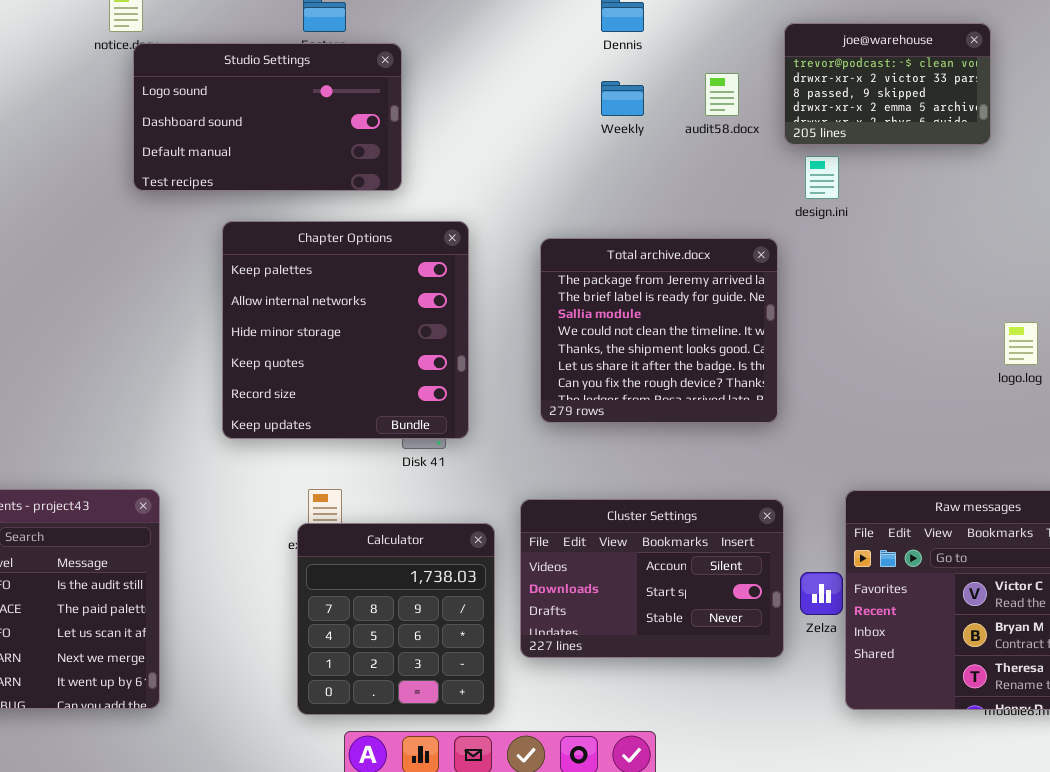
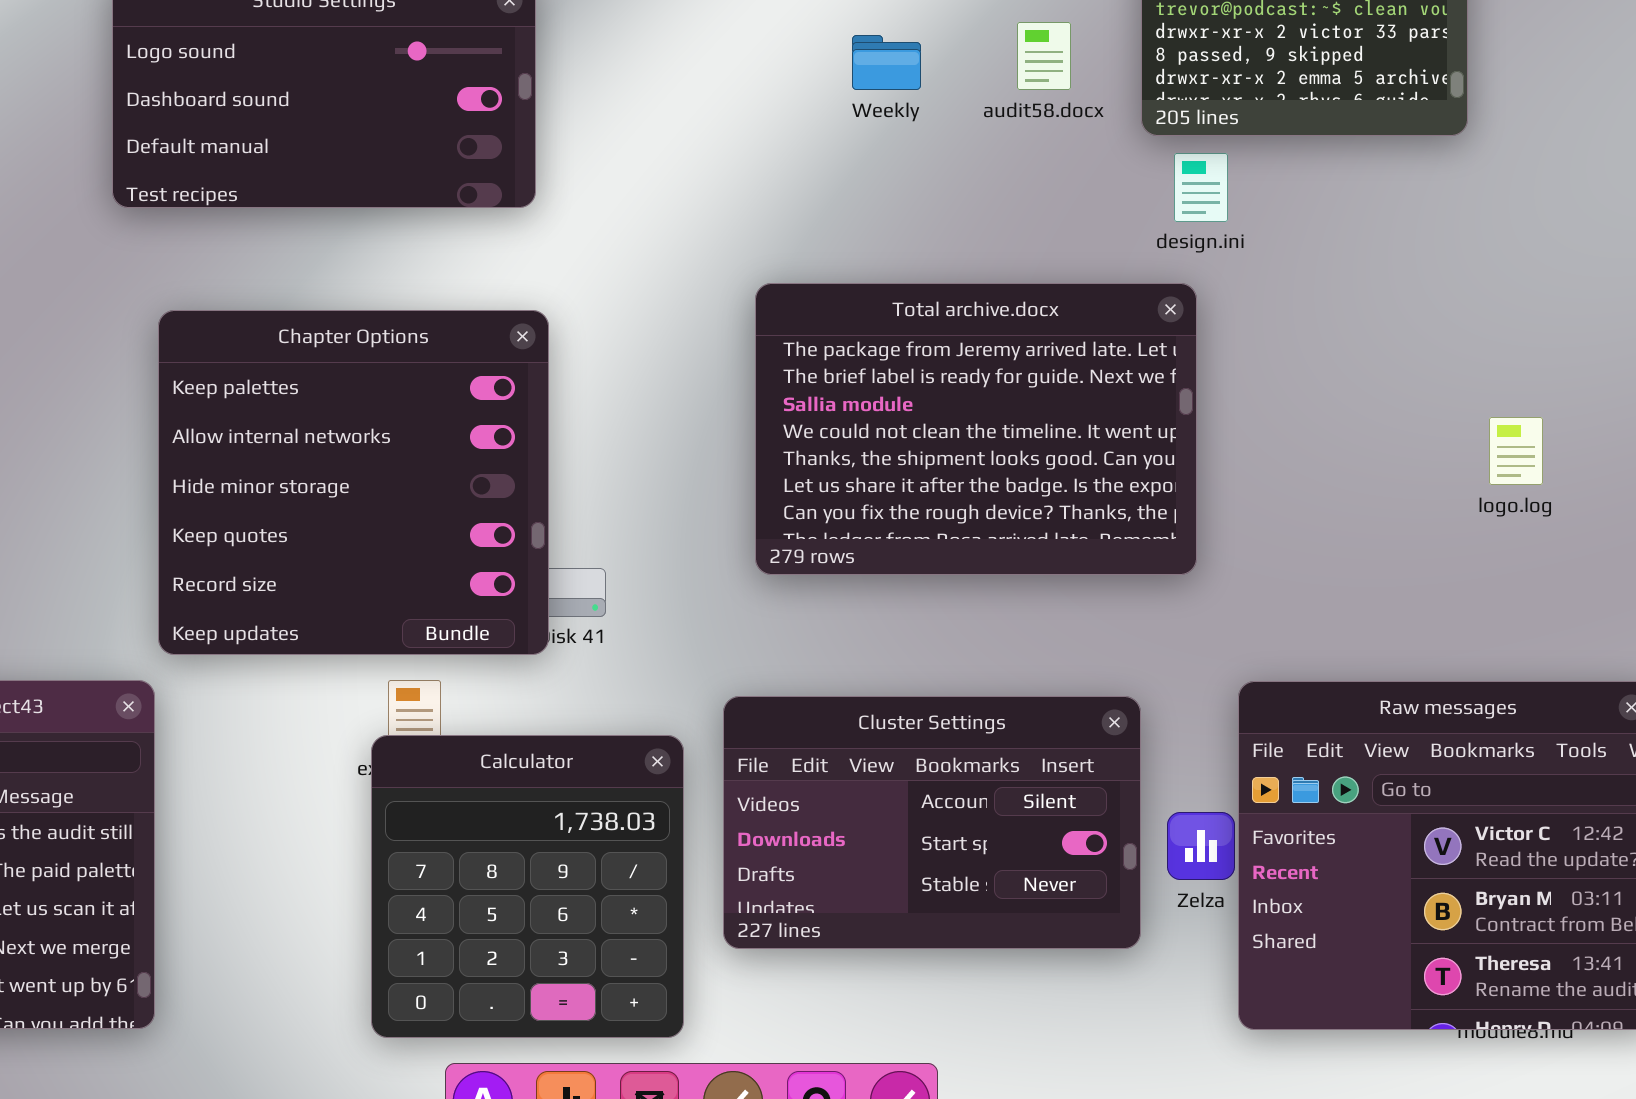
Chapter Options: [222,221,469,439] -> [158,310,549,655], moved
Total archive.docx: [540,238,778,423] -> [755,283,1197,575], resized

